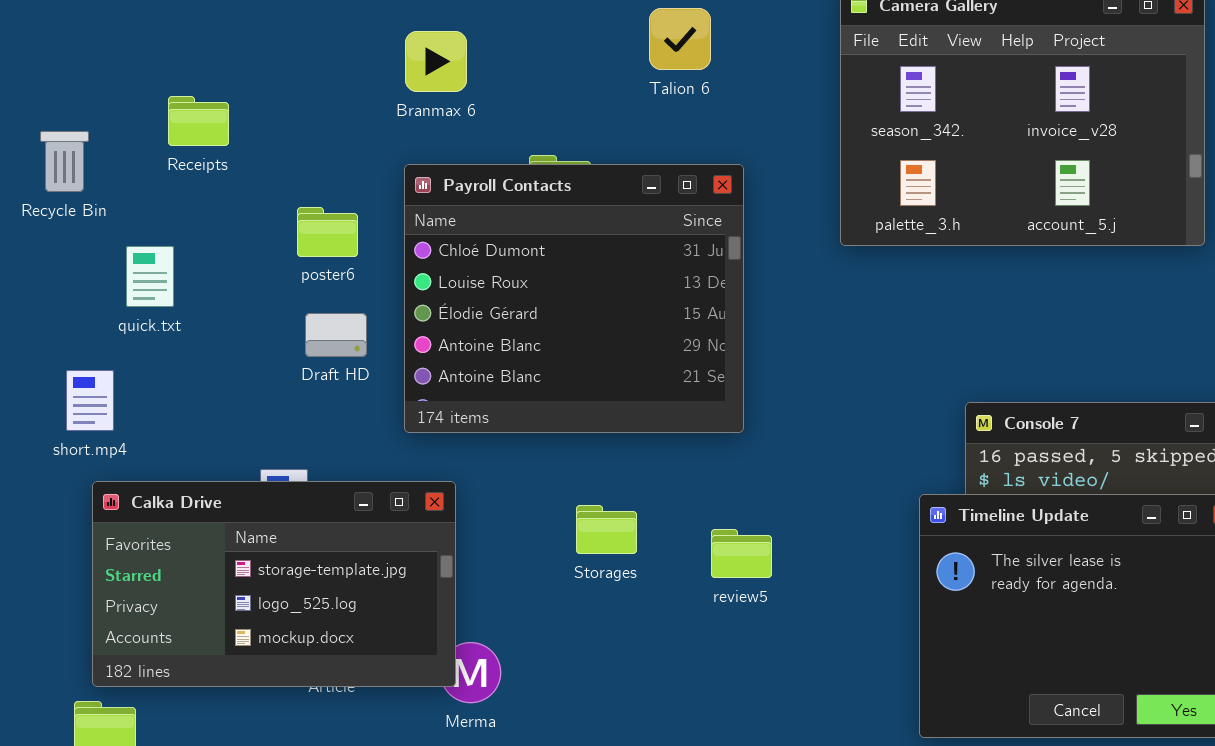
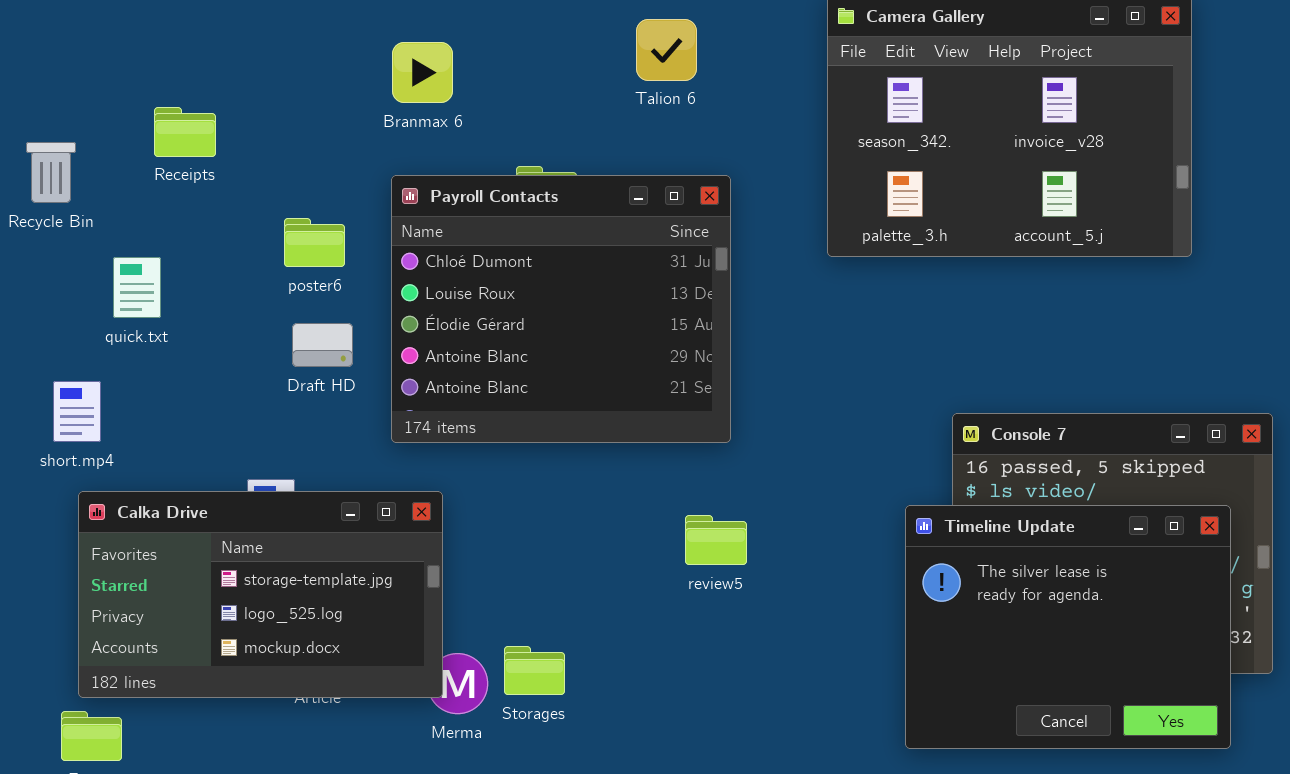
Storages: [576,505,637,554] -> [504,646,565,695], moved
review5: [711,529,772,578] -> [685,515,747,565], moved

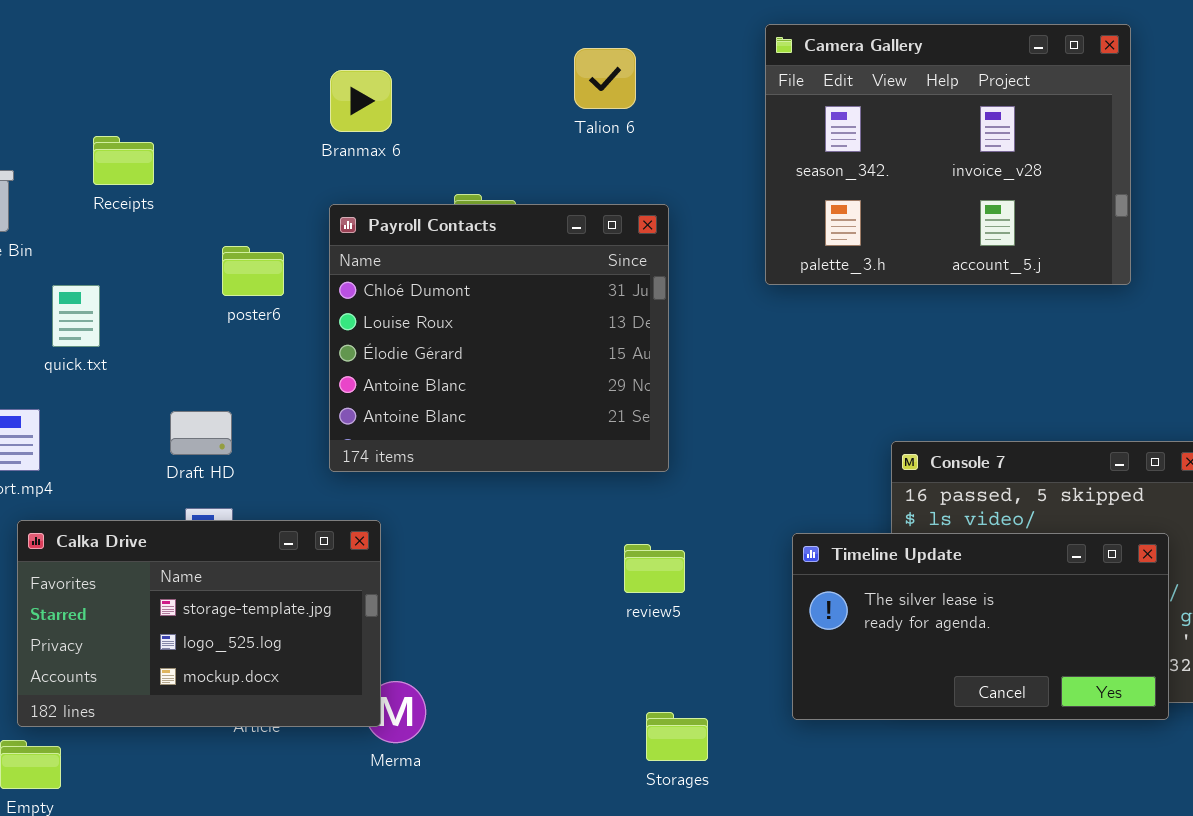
Draft HD: [292,323,353,367] -> [170,411,232,455], moved
Timeline Update: [905,505,1231,749] -> [792,533,1169,720], resized
Storages: [504,646,565,695] -> [646,712,708,761], moved

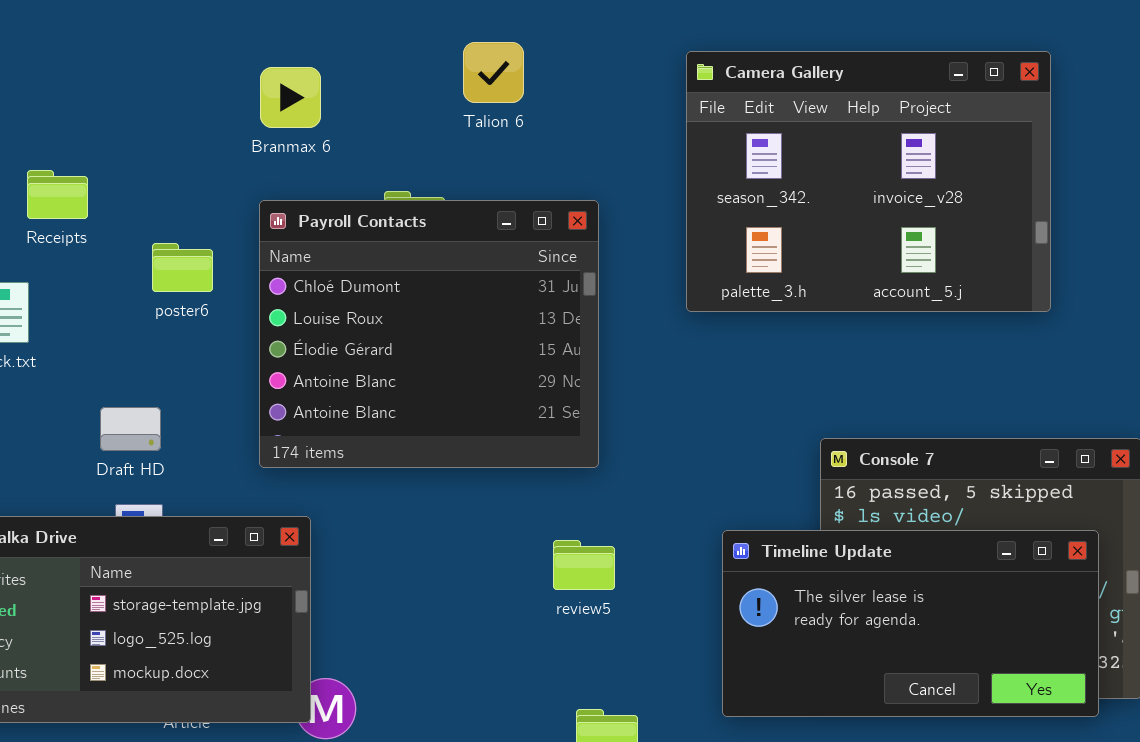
Camera Gallery: [765,24,1131,285] -> [686,51,1051,312], moved
Talion 6: [574,48,636,109] -> [463,42,524,103], moved
Receipts: [93,136,154,185] -> [27,170,88,219], moved

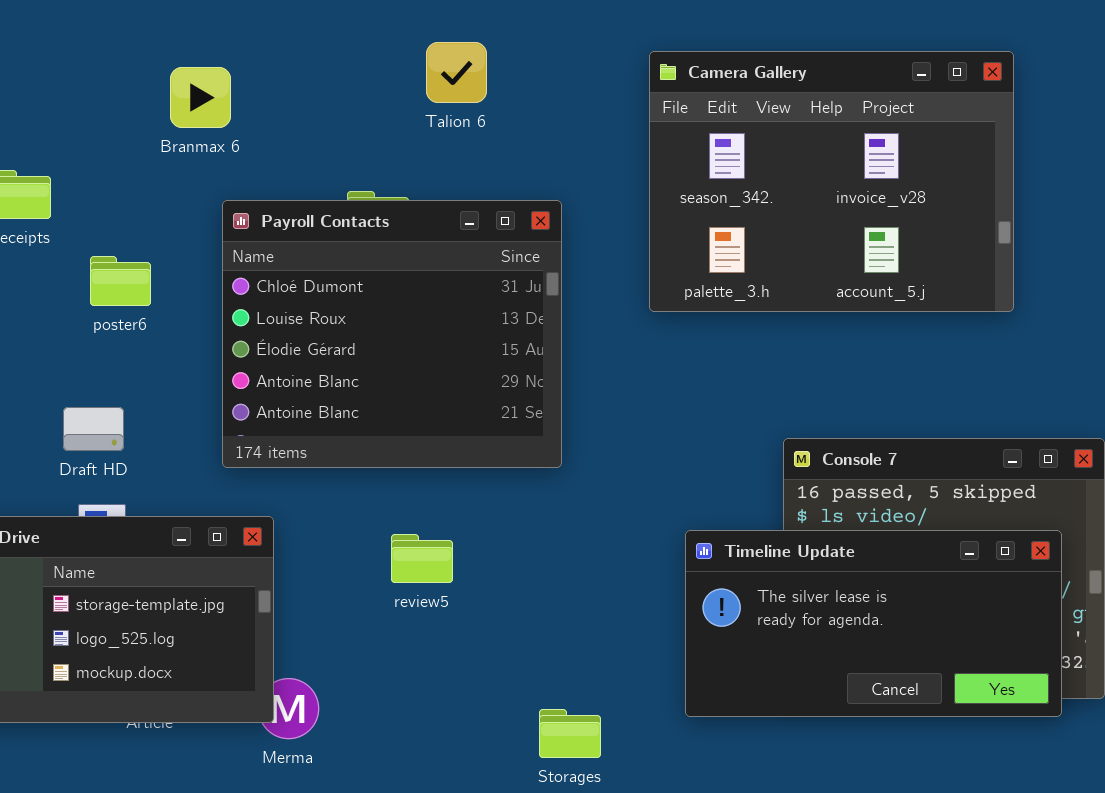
Branmax 6: [260,67,321,128] -> [170,67,231,128], moved
poster6: [152,243,213,292] -> [90,256,151,306], moved
review5: [553,540,615,590] -> [391,534,453,583], moved

